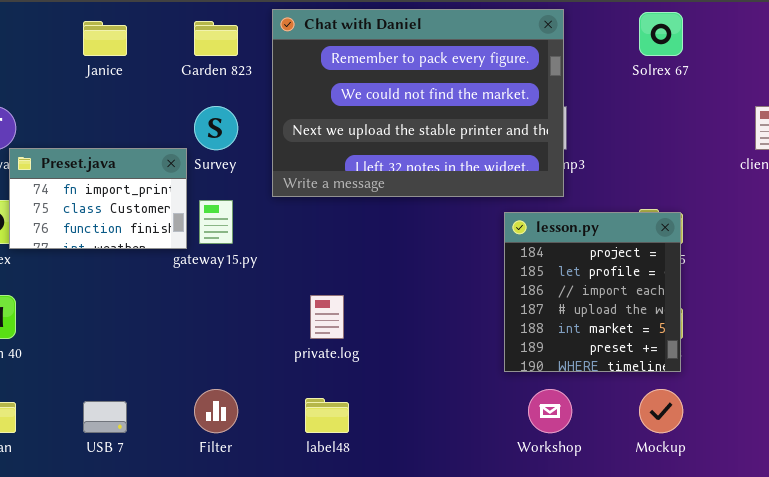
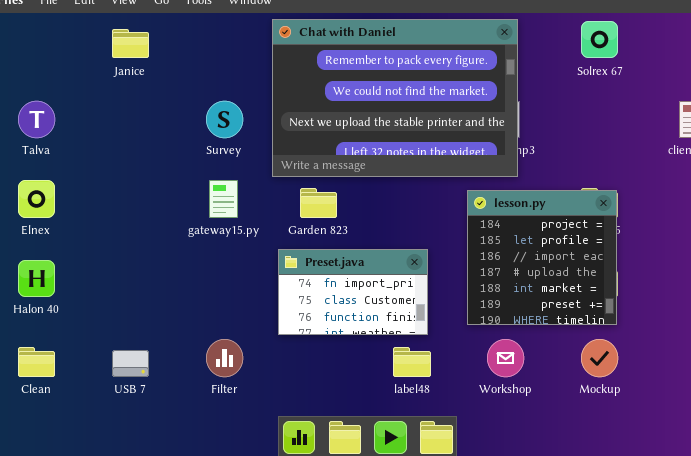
Garden 823: [194,21,238,56] -> [300,188,337,218], moved
Preset.java: [9,148,187,249] -> [278,249,428,335], moved
label48: [305,398,349,433] -> [393,347,431,377], moved

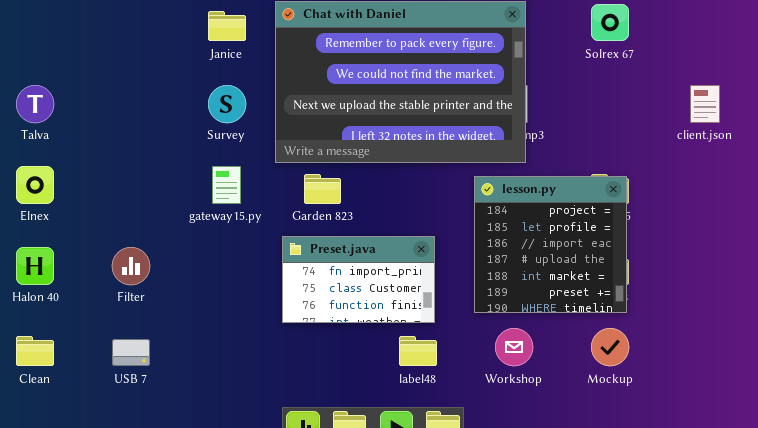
Janice: [112,29,149,58] -> [208,11,246,41], moved
Filter: [206,339,243,377] -> [112,247,150,285], moved

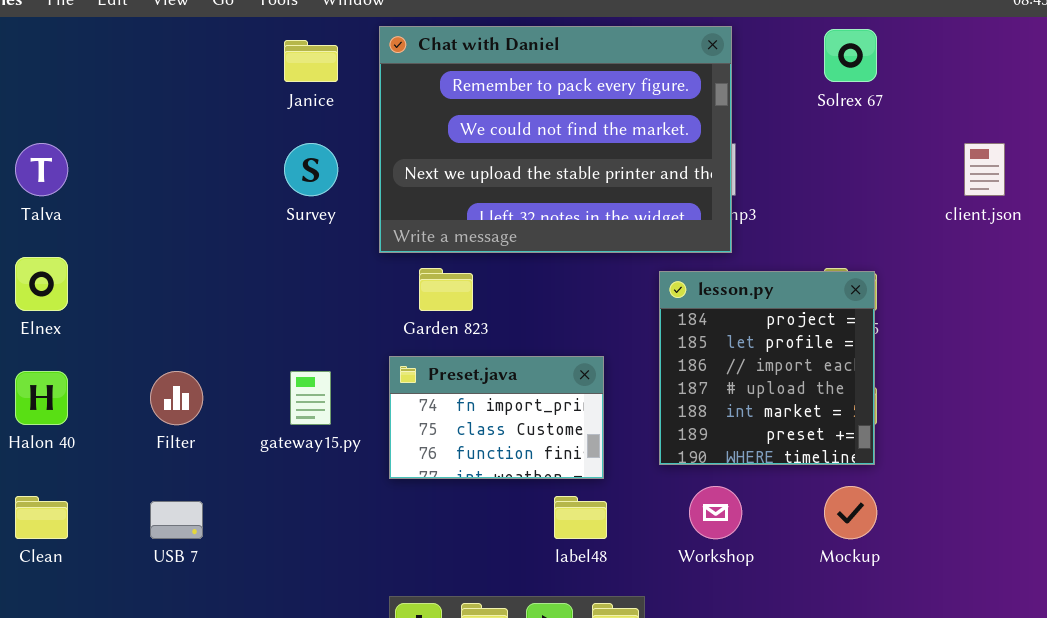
gateway15.py: [212,166,241,204] -> [290,371,331,425], moved

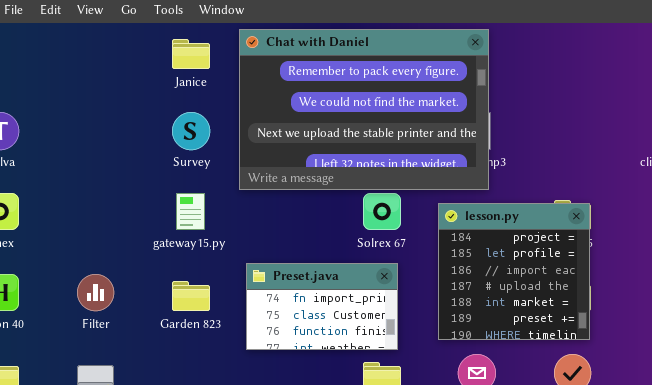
Solrex 67: [824,29,877,82] -> [363,193,401,230], moved
Garden 823: [419,268,473,311] -> [172,281,210,311], moved
gateway15.py: [290,371,331,425] -> [176,193,205,230], moved

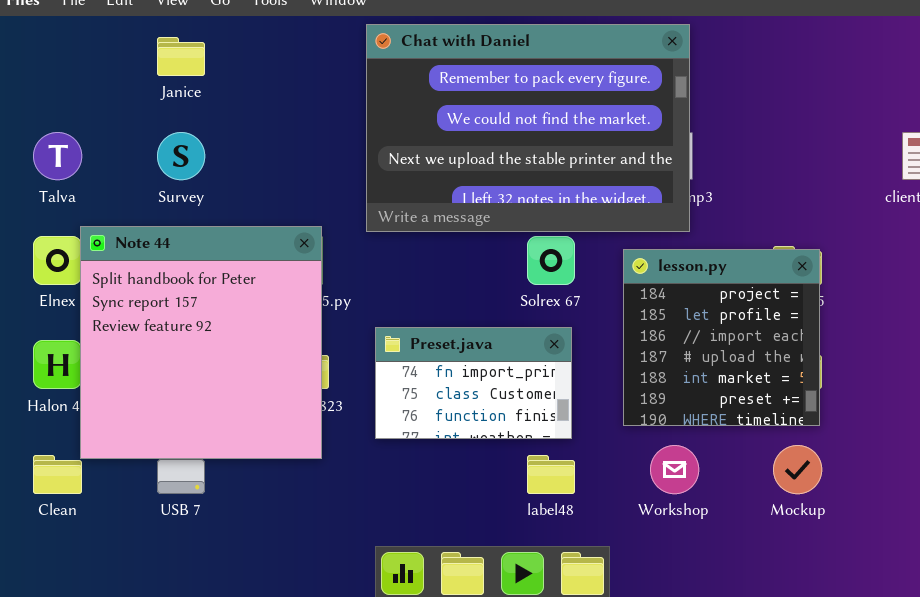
Janice: [172,39,210,69] -> [157,37,205,76], moved
Survey: [172,112,210,150] -> [157,132,205,180], moved
Note 44: none -> [80,226,322,459], opened

